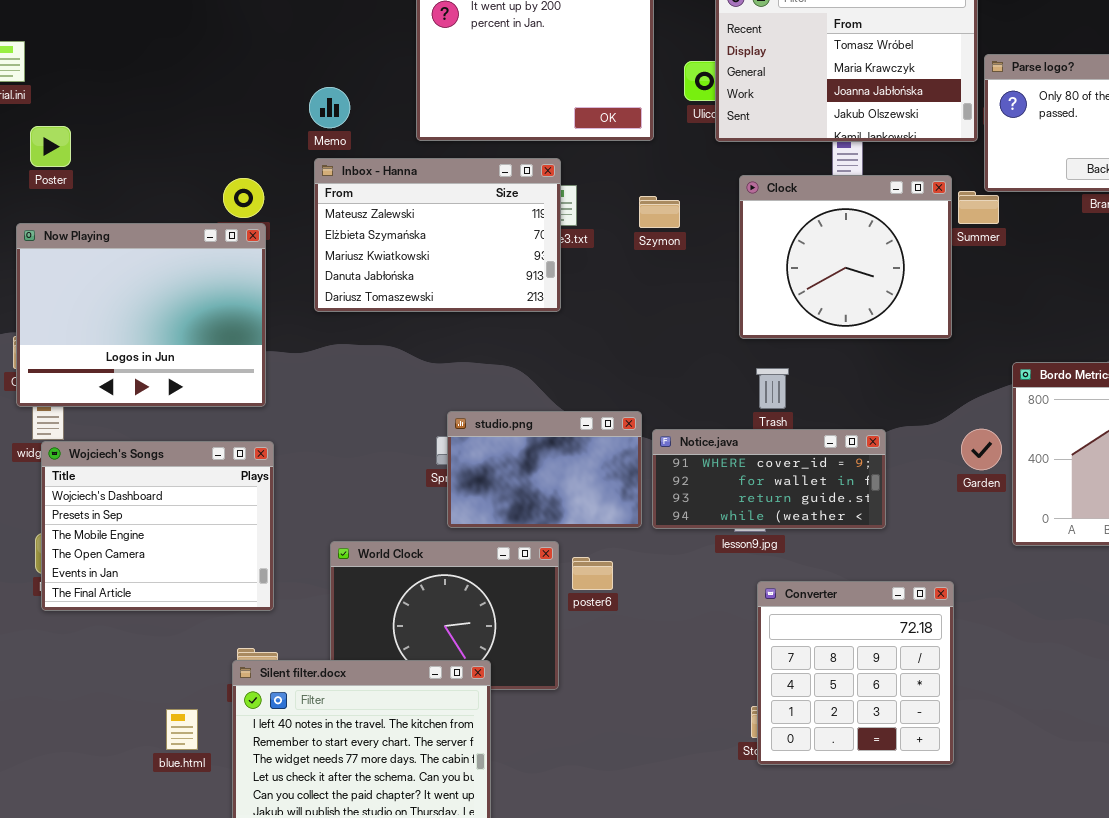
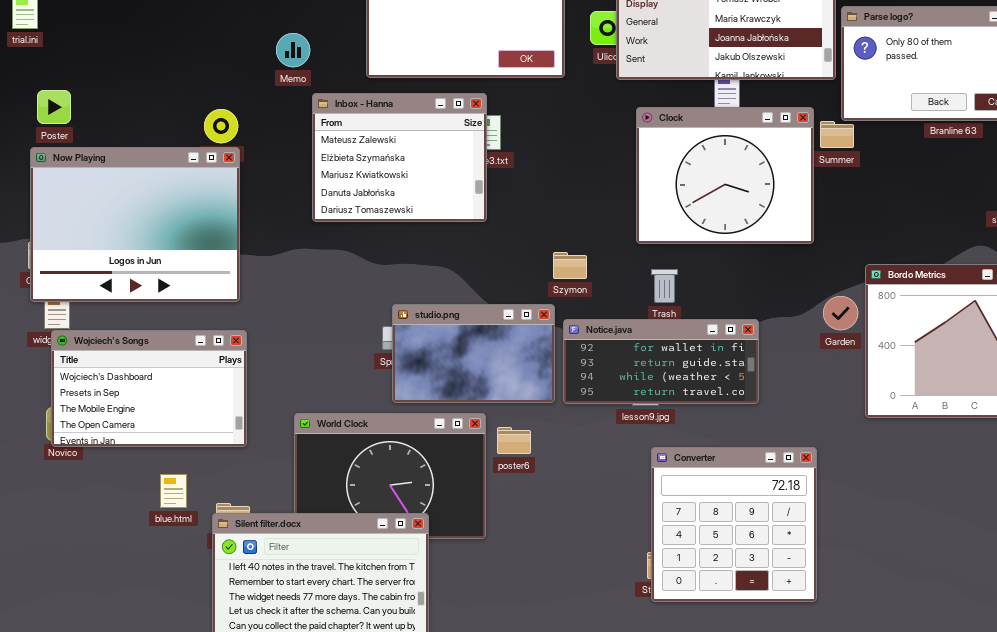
Poster: [30,126,71,167] -> [37,90,71,124], moved
Inbox - Hanna: [314,158,561,312] -> [312,93,487,222], resized
Szymon: [639,196,680,228] -> [553,252,587,279], moved
Notice.java: [652,429,886,529] -> [563,319,759,404], scrolled down 1 row
Garden: [961,429,1002,470] -> [823,296,858,330], moved
Wojciech's Songs: [41,441,274,611] -> [51,330,247,447], resized
blue.html: [166,709,198,750] -> [160,474,187,508], moved

